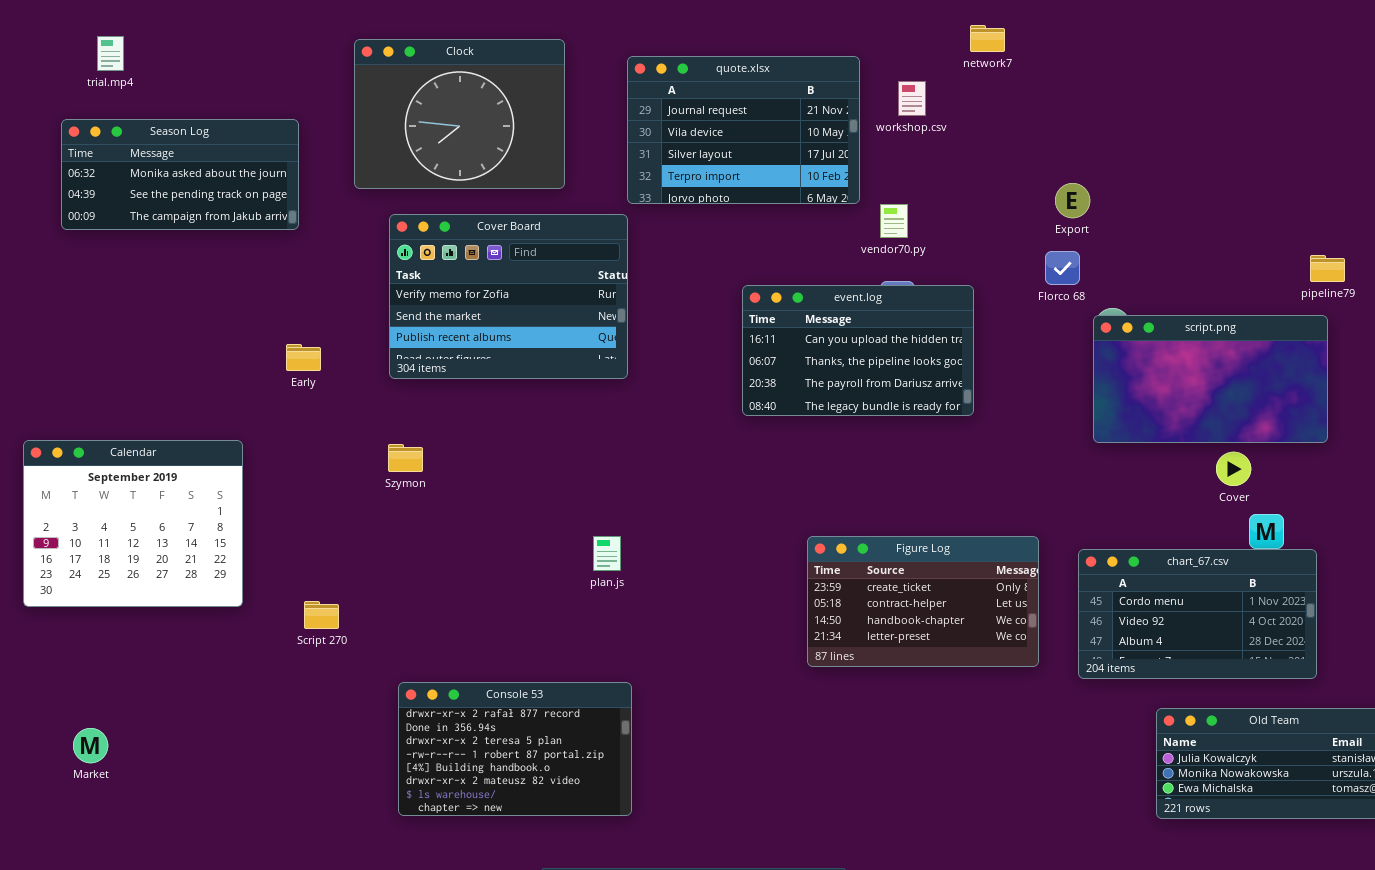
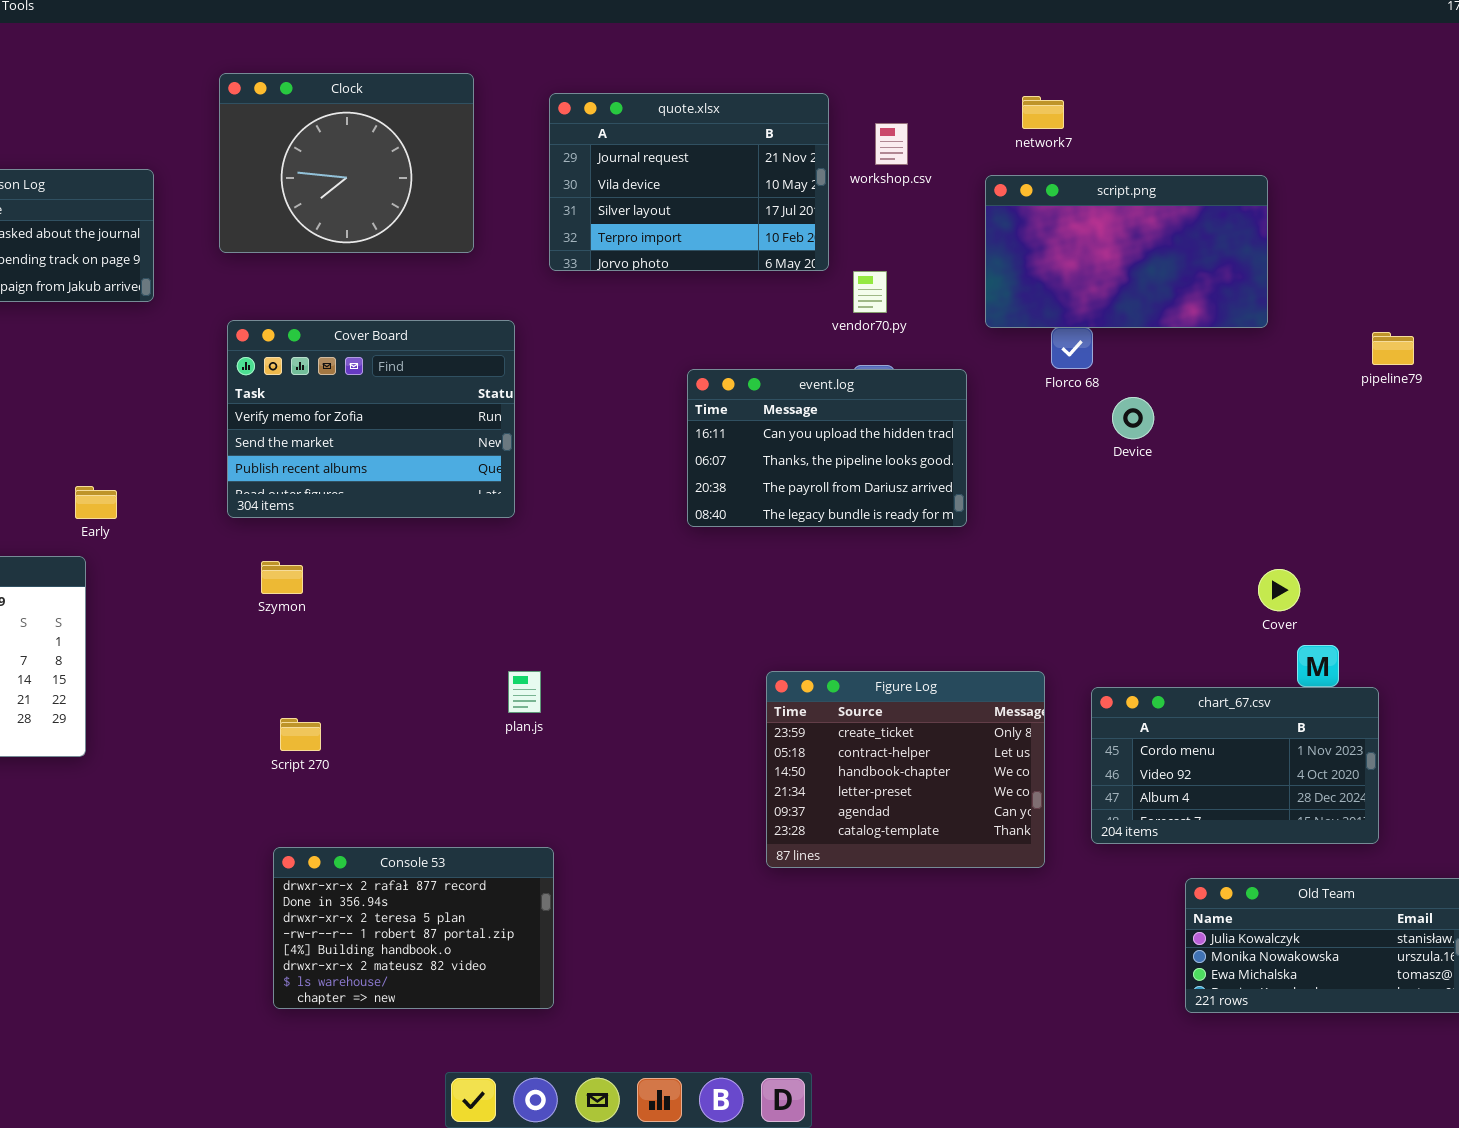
network7: [970,25,1005,52] -> [1022,96,1064,129], moved
Cover Board: [389,214,628,379] -> [227,320,515,518], moved
script.png: [1093,315,1328,443] -> [985,175,1268,328], moved
Early: [286,344,321,371] -> [75,486,117,519], moved
Figure Log: [807,536,1039,667] -> [766,671,1045,868], resized
Script 270: [304,601,339,629] -> [280,718,321,751], moved

